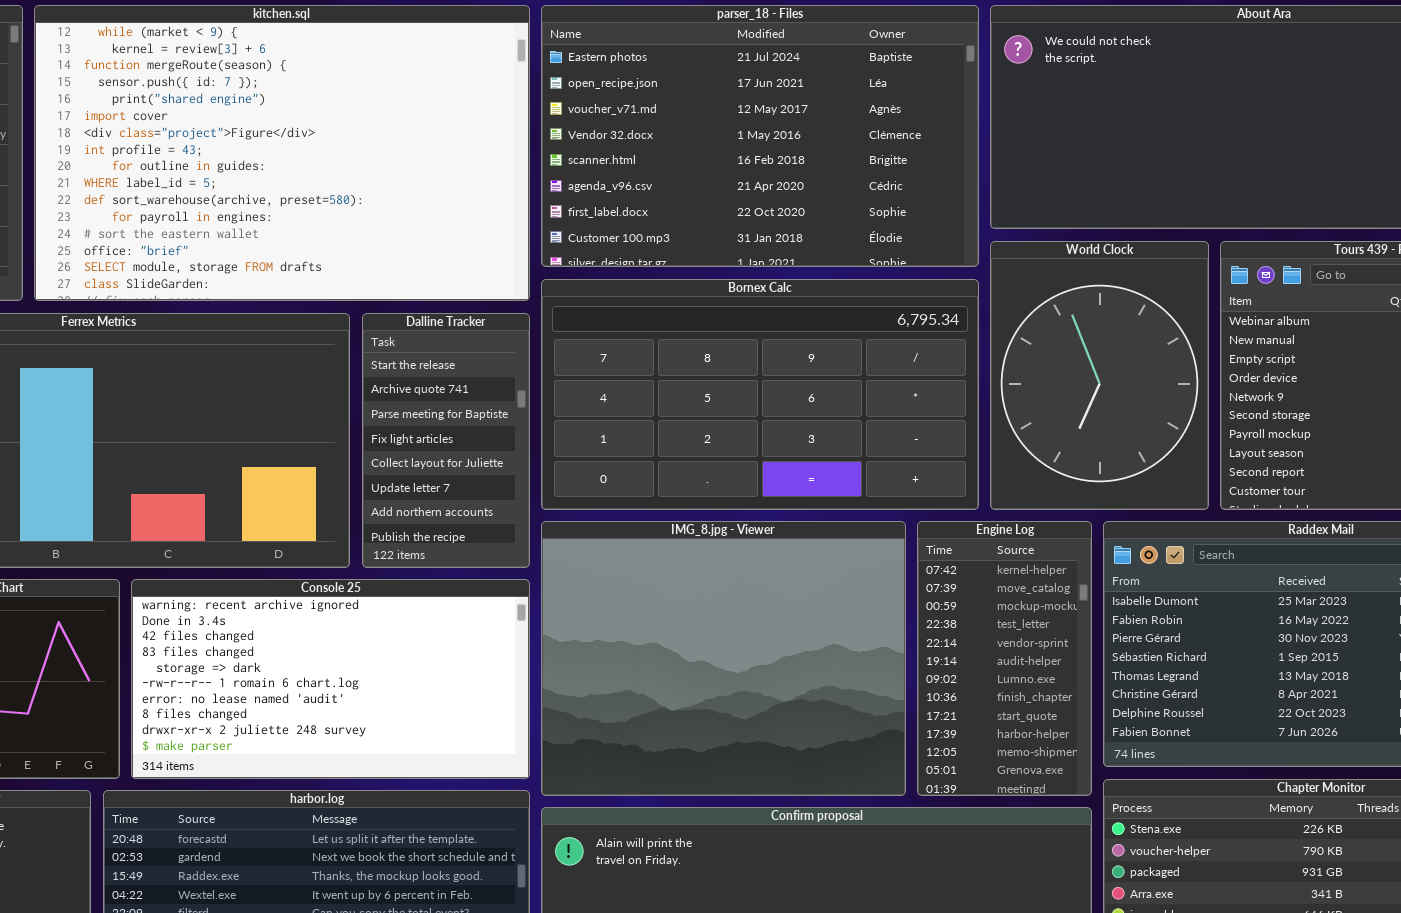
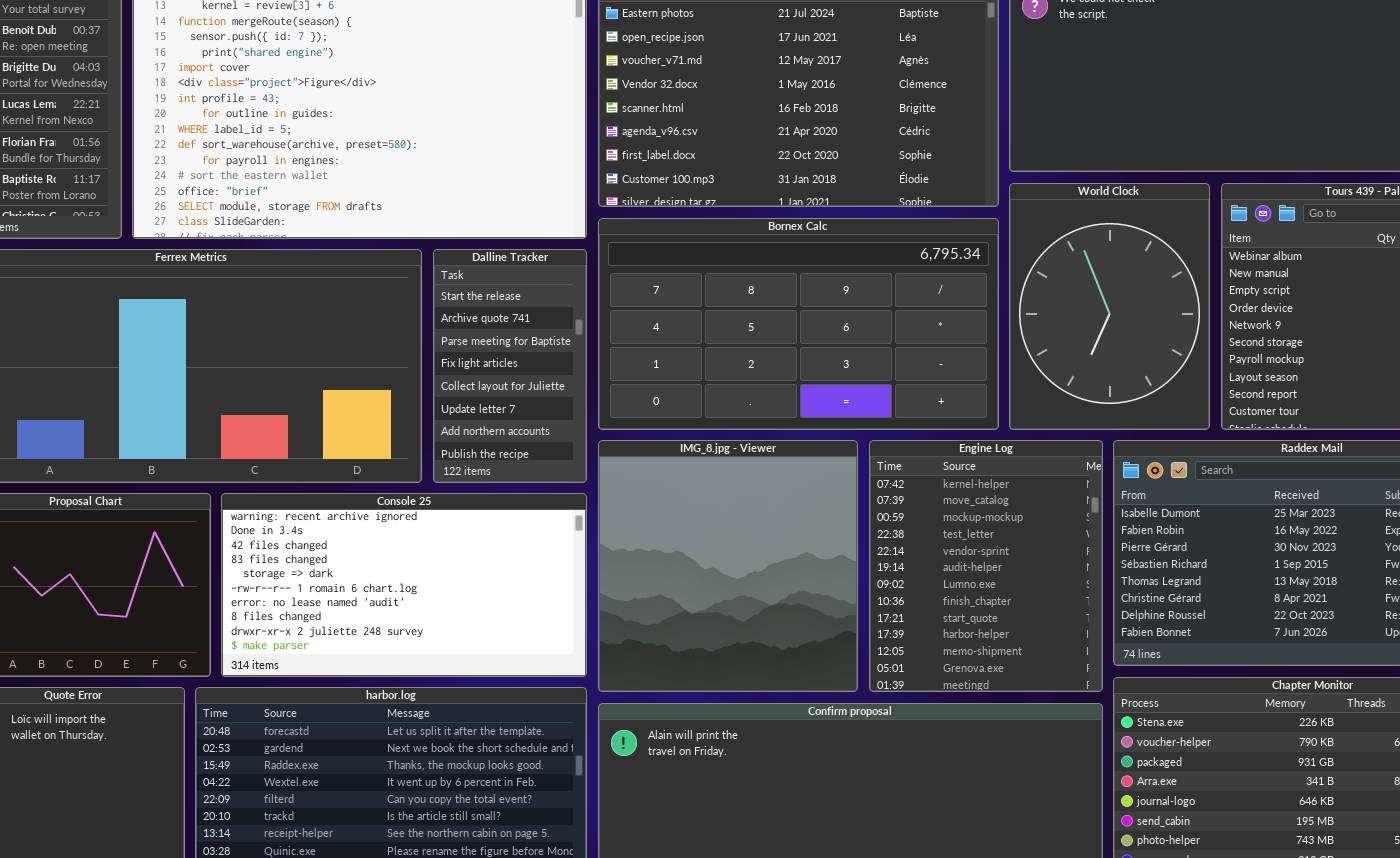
IMG_8.jpg - Viewer: [541,521,906,796] -> [598,440,858,692], resized
Engine Log: [917,521,1092,796] -> [869,440,1103,692], resized

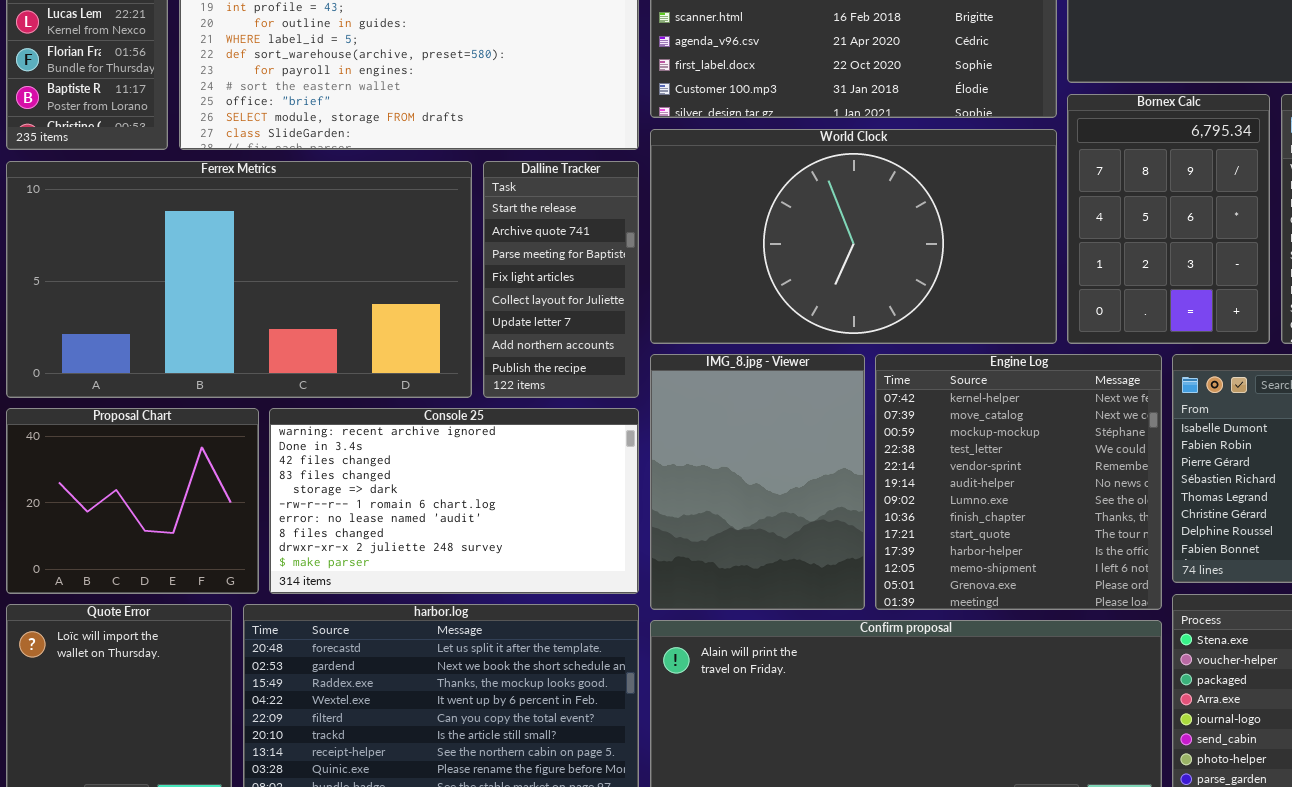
World Clock: [1009,183,1210,430] -> [650,129,1057,344], moved, resized
Bornex Calc: [598,218,999,430] -> [1067,94,1270,344], moved, resized
IMG_8.jpg - Viewer: [598,440,858,692] -> [650,354,865,610], resized
Engine Log: [869,440,1103,692] -> [875,354,1162,610], resized

